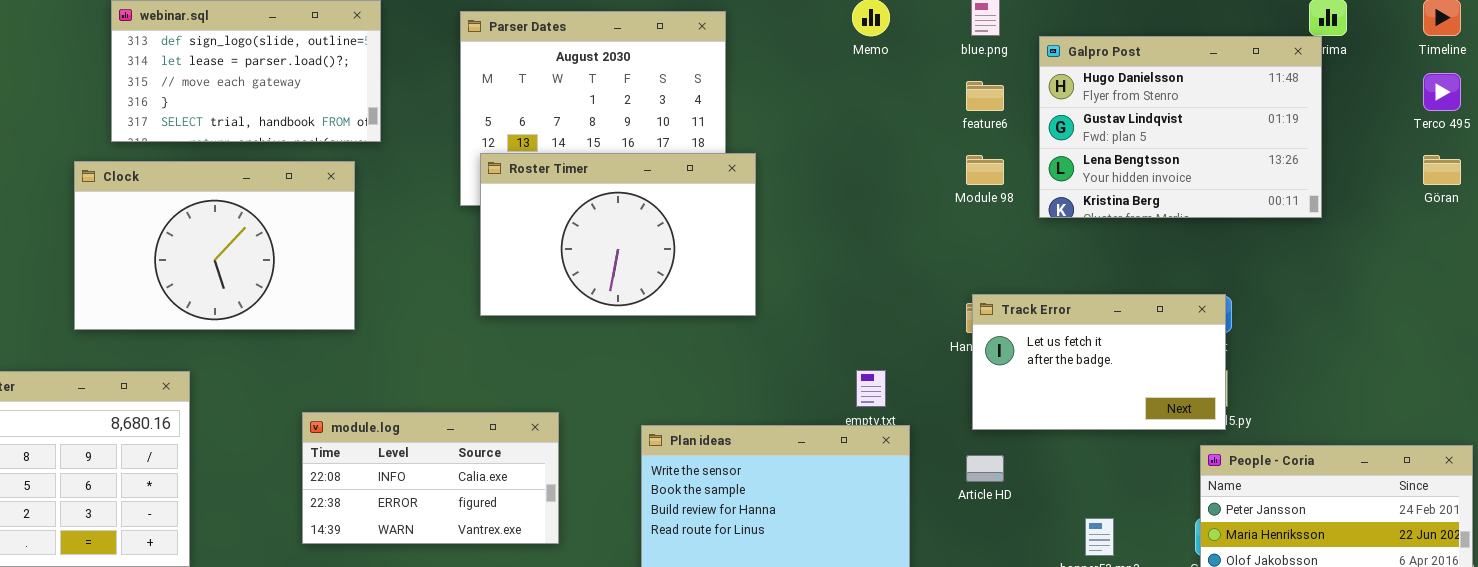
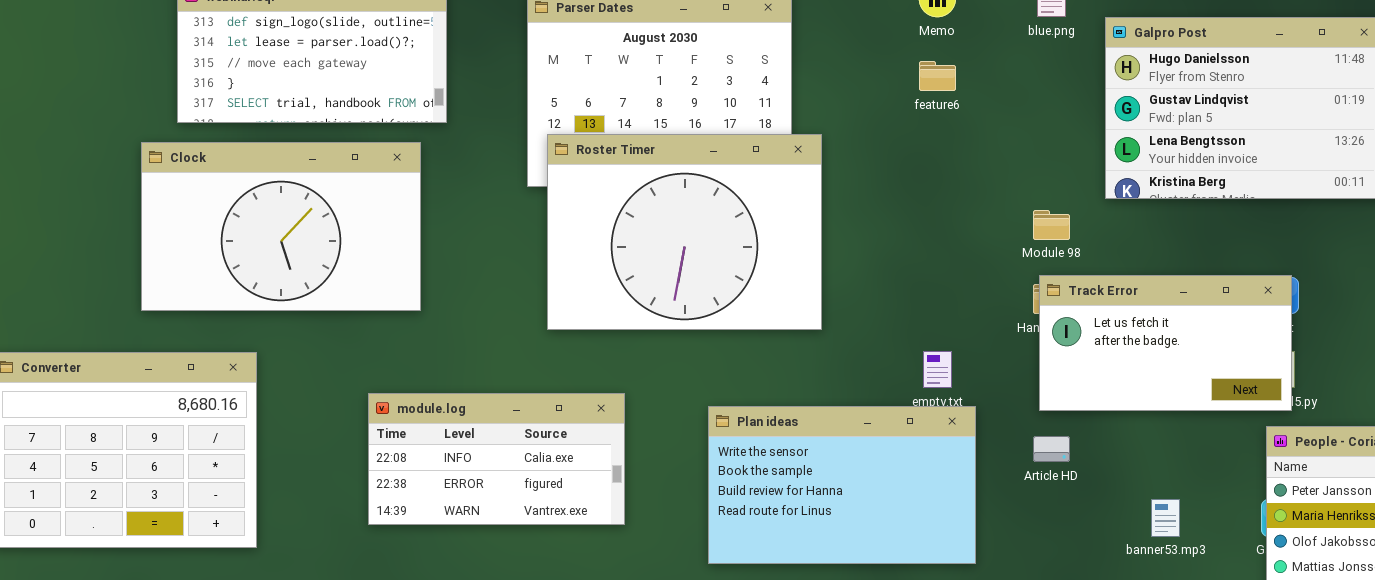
feature6: [966,81,1004,111] -> [919,61,956,91], moved
Roster Timer: [480,153,756,316] -> [547,134,822,330], resized
Module 98: [966,155,1004,185] -> [1033,210,1070,240], moved

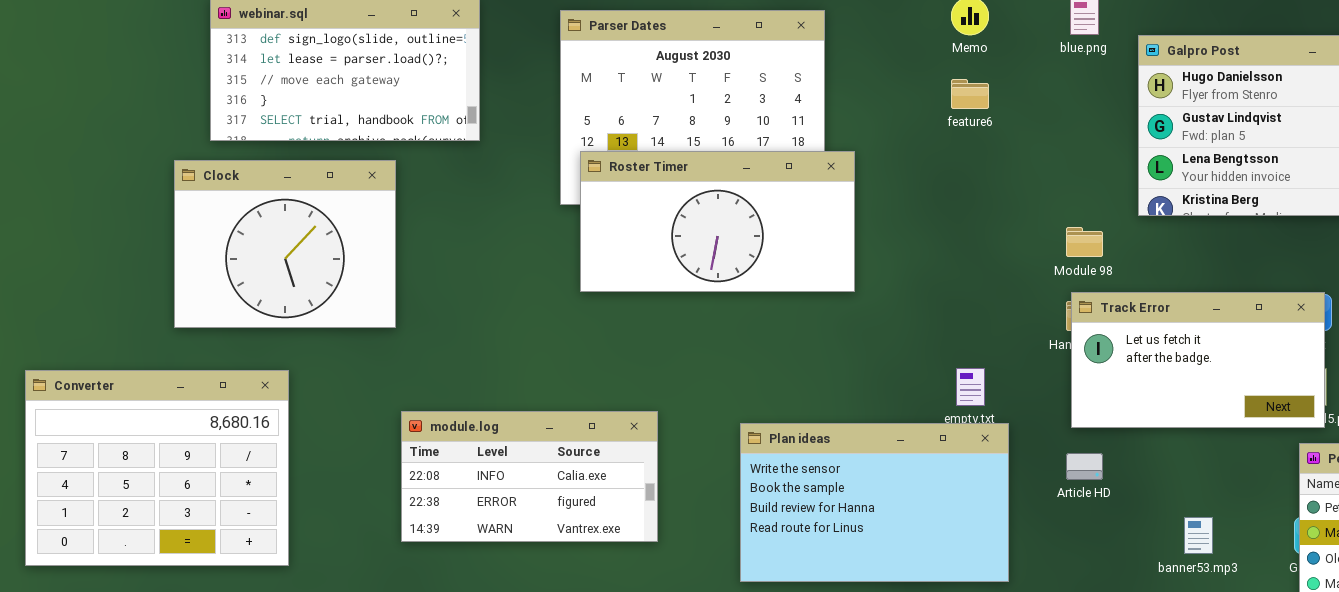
Roster Timer: [547,134,822,330] -> [580,151,855,292], resized
Clock: [141,142,421,311] -> [174,160,396,328], resized

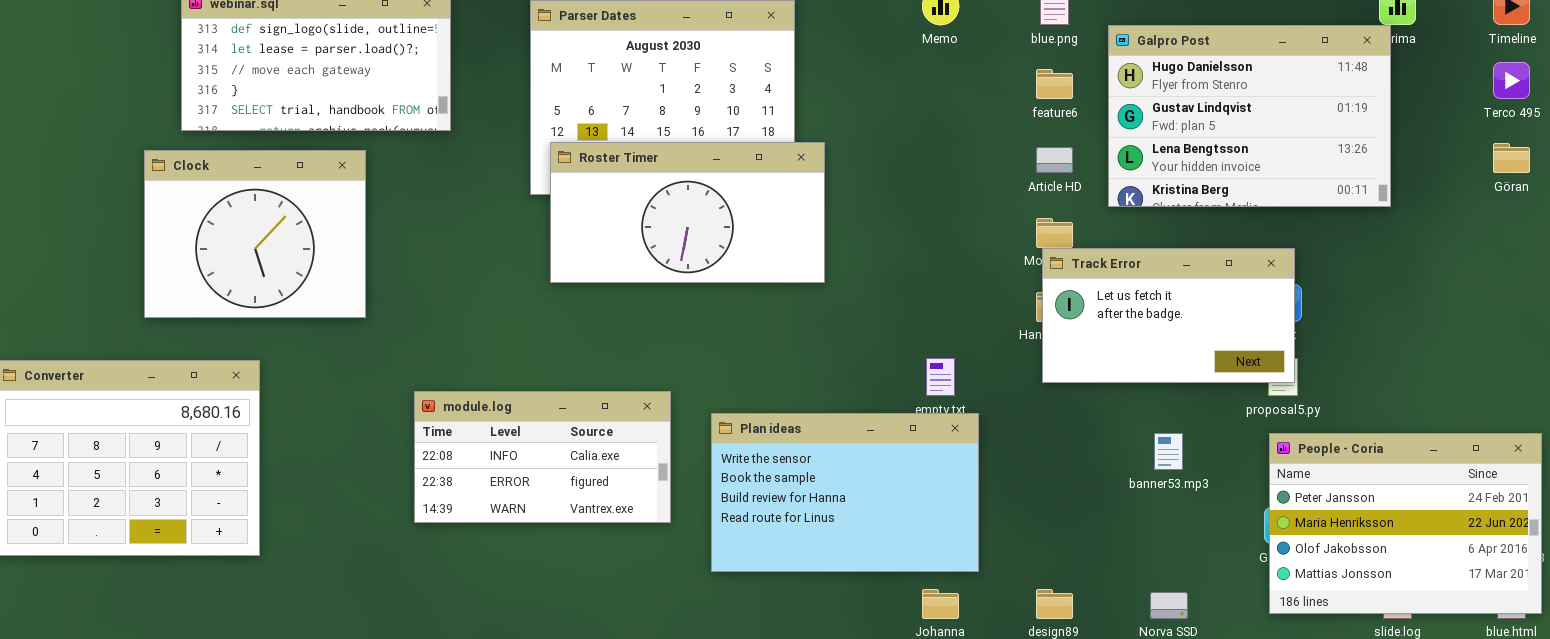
feature6: [951,79,989,109] -> [1036,69,1073,99], moved
Track Error: [1071,292,1325,428] -> [1042,248,1295,383], moved
module.log: [401,411,658,542] -> [414,391,671,523], moved
Article HD: [1066,453,1103,480] -> [1036,147,1073,173], moved
banner53.mp3: [1184,517,1213,554] -> [1154,433,1183,470], moved

